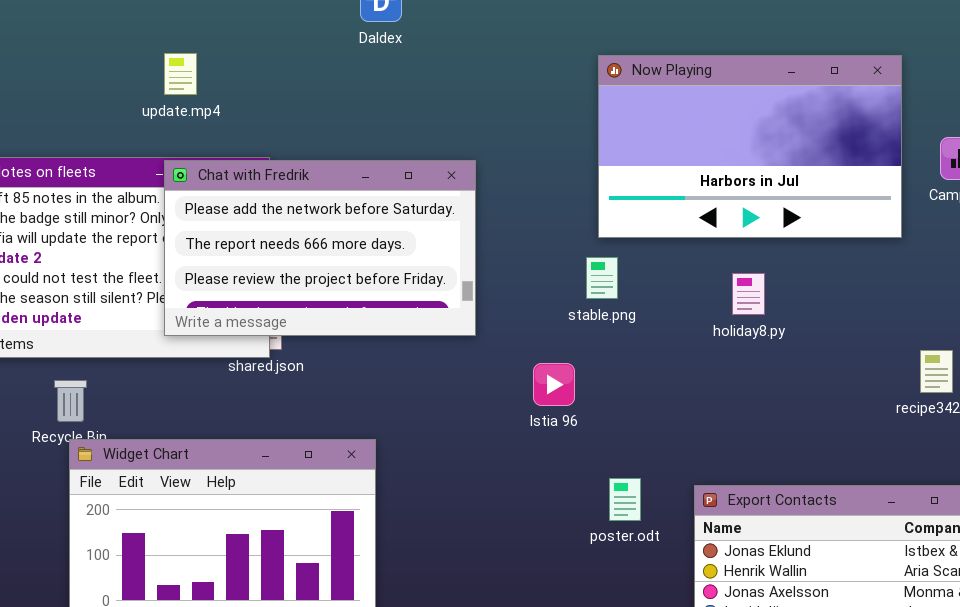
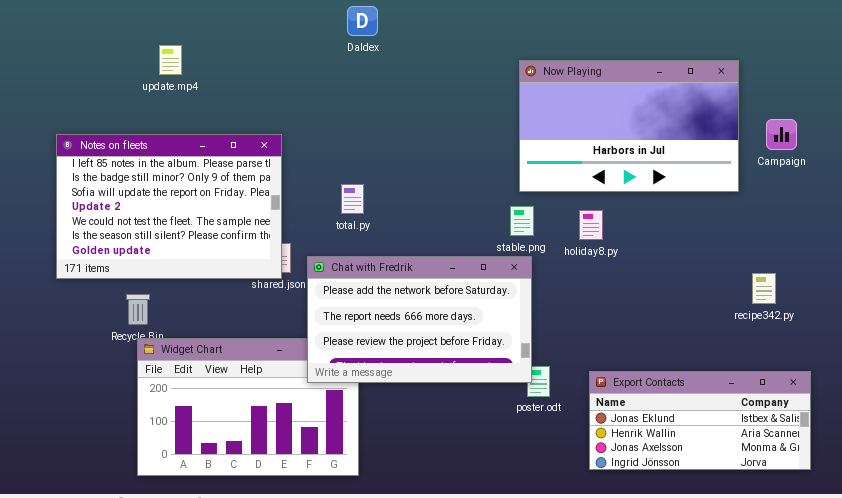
update.mp4: [164,53,197,95] -> [159,45,182,75], moved
Chat with Fredrik: [164,160,476,336] -> [307,256,532,383], moved
holiday8.py: [732,273,765,315] -> [579,210,603,240], moved

